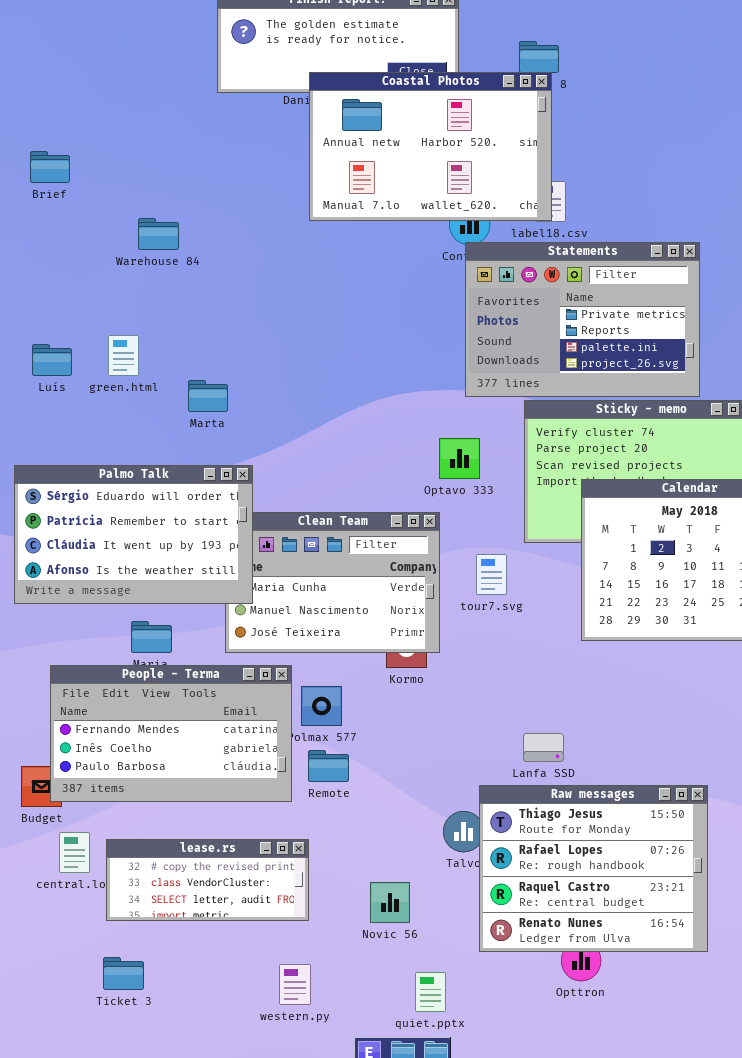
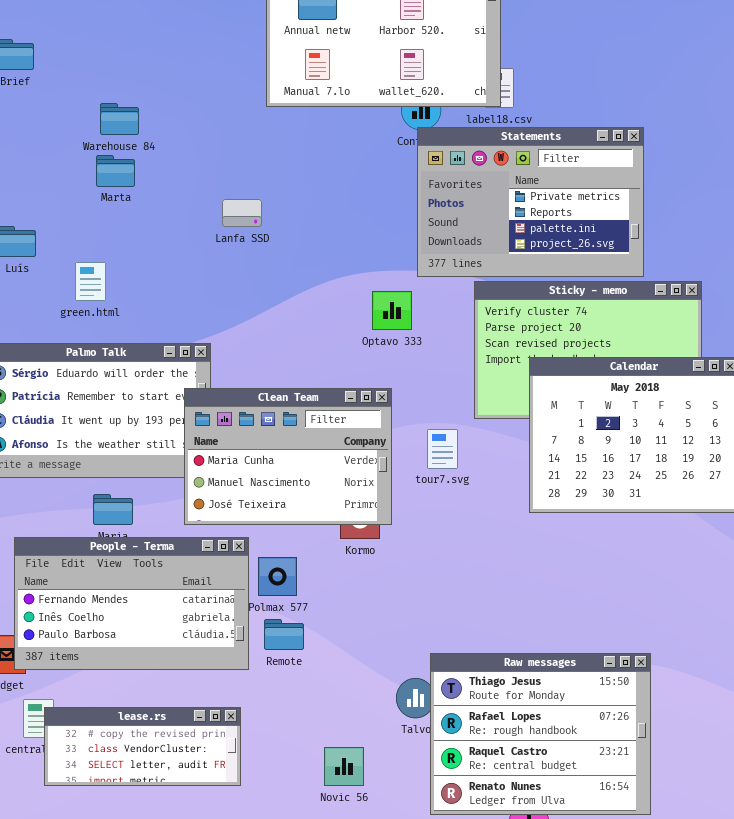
green.html: [108,335,139,376] -> [75,262,106,301], moved
Marta: [188,380,228,412] -> [96,155,135,187], moved
Optavo 333: [439,438,480,479] -> [372,291,412,330], moved
Clean Team: [225,512,440,653] -> [184,388,392,525], raised
Lanfa SSD: [523,733,564,762] -> [222,199,262,227], moved
lease.rs: [106,839,309,921] -> [44,707,241,786], moved

